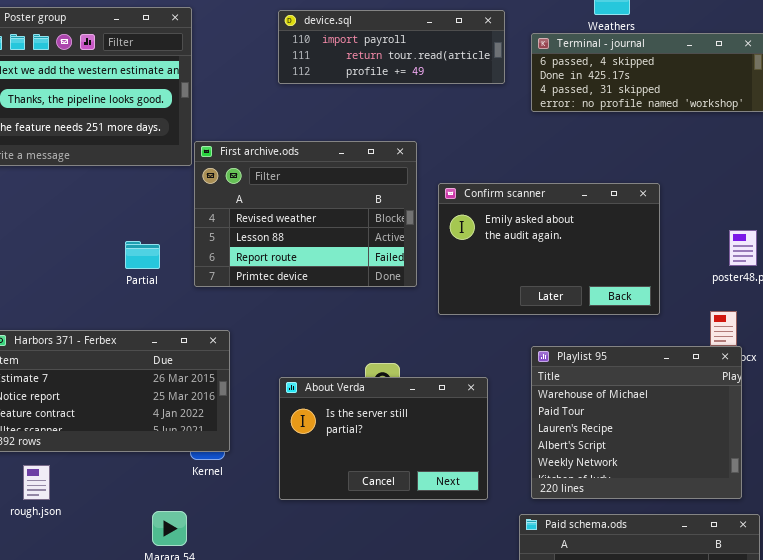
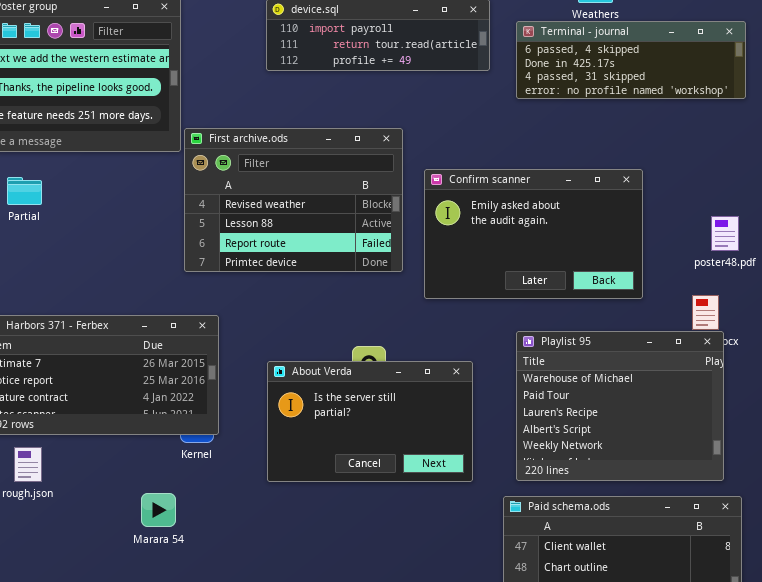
Partial: [125,241,160,269] -> [7,177,42,205], moved

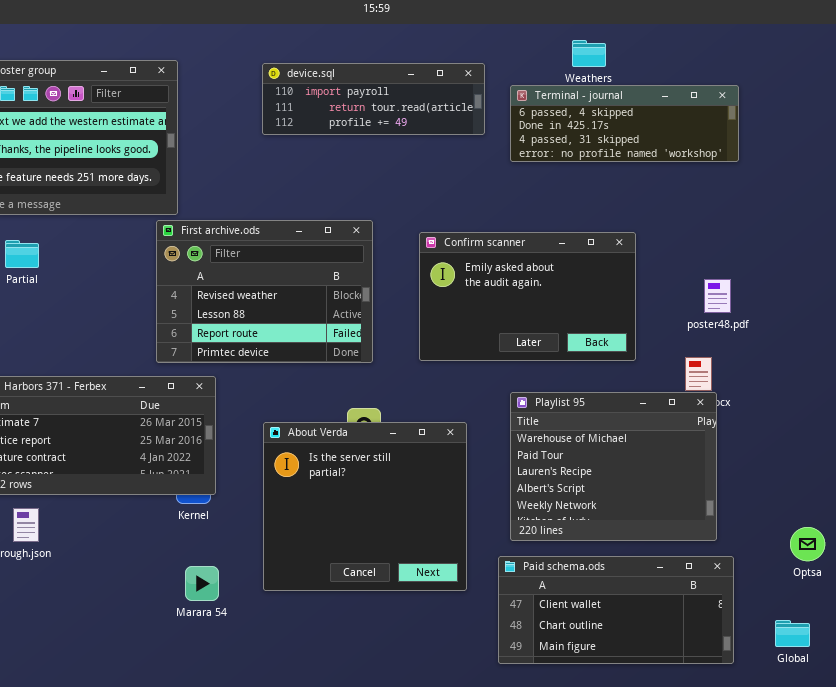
First archive.ods: [184,128,403,272] -> [156,220,373,363], moved
About Verda: [267,361,473,482] -> [263,422,467,591], resized
Marara 54: [141,493,176,527] -> [185,566,219,601], moved

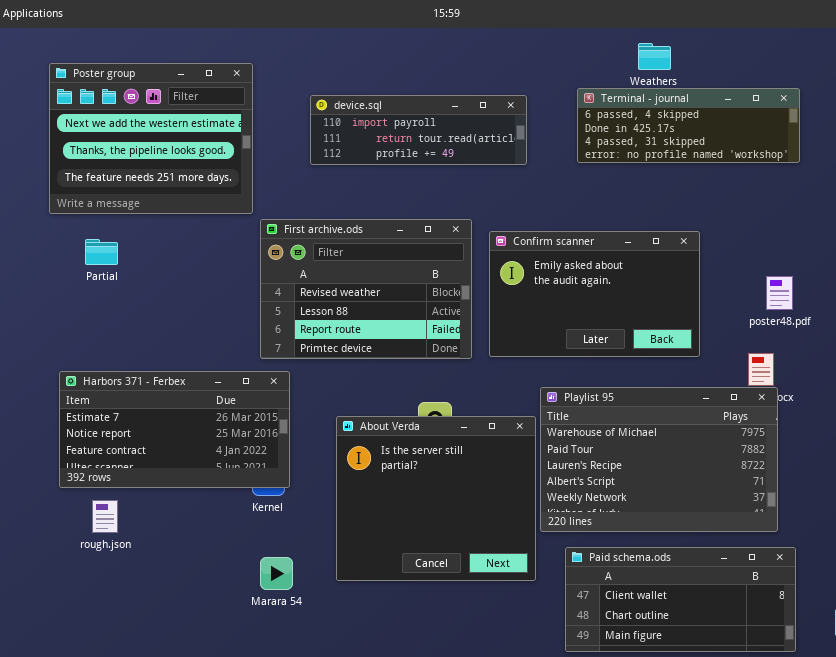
device.sql: [262,63,485,135] -> [310,95,527,165], moved
First archive.ods: [156,220,373,363] -> [260,219,472,359], moved
Playlist 95: [510,392,717,541] -> [540,387,778,532], resized

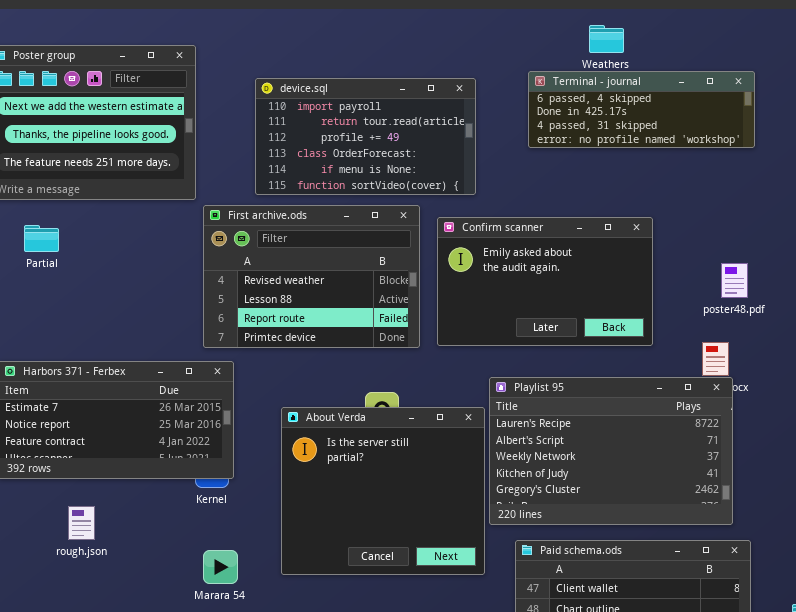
device.sql: [310,95,527,165] -> [255,78,476,195], resized
Playlist 95: [540,387,778,532] -> [489,377,733,525], scrolled down 2 rows
rough.json: [92,500,118,533] -> [68,506,95,540], moved

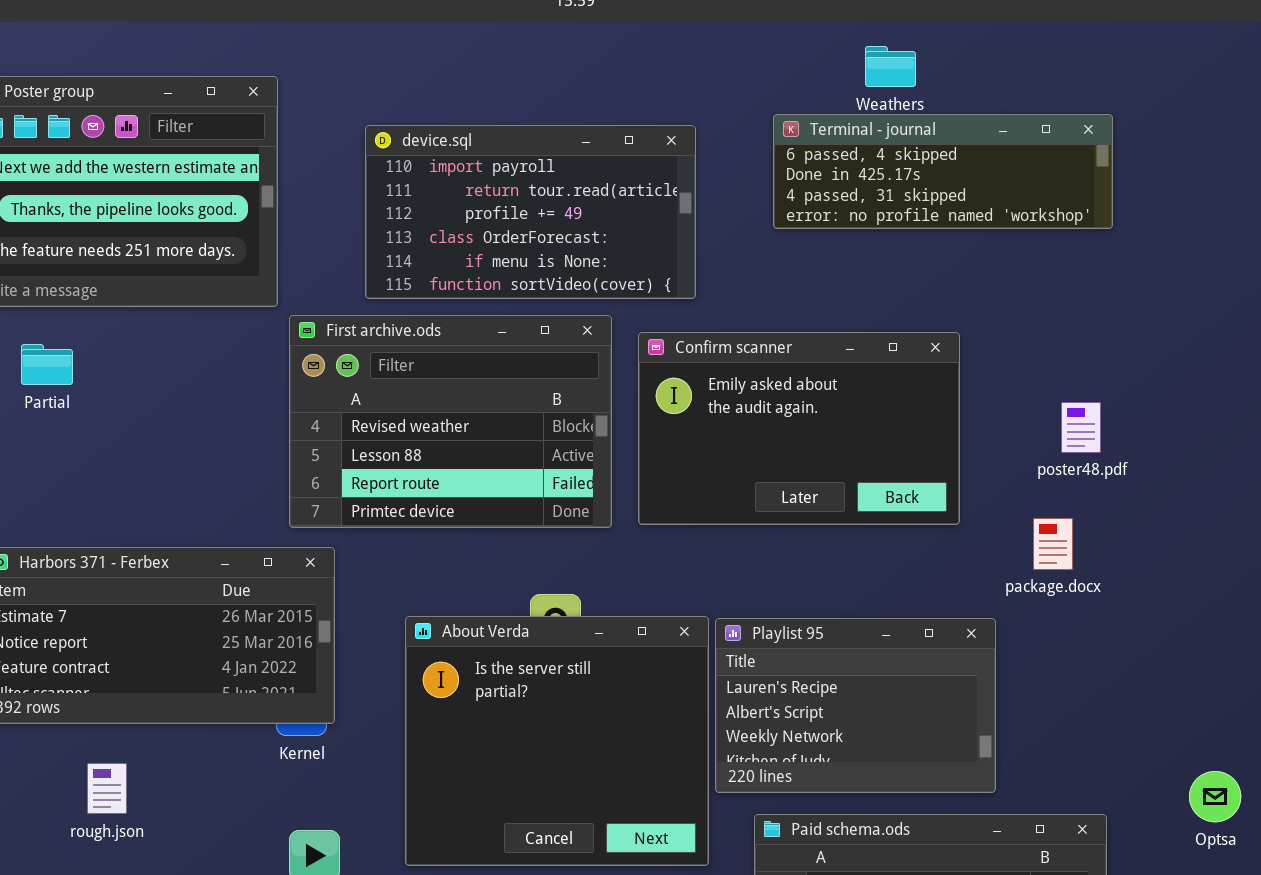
Playlist 95: [489,377,733,525] -> [715,618,996,793], resized

